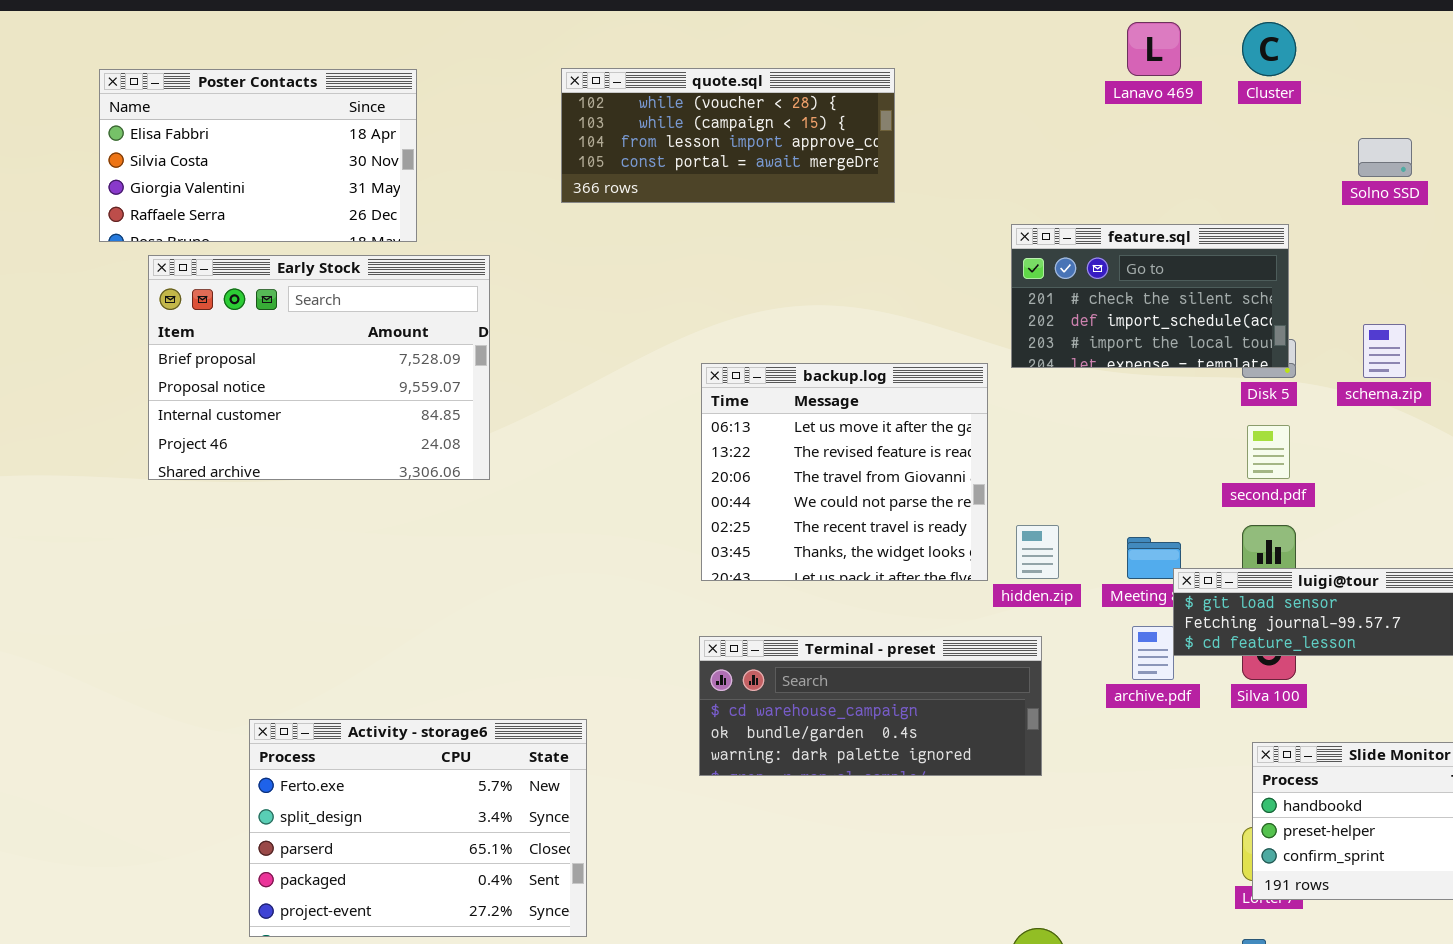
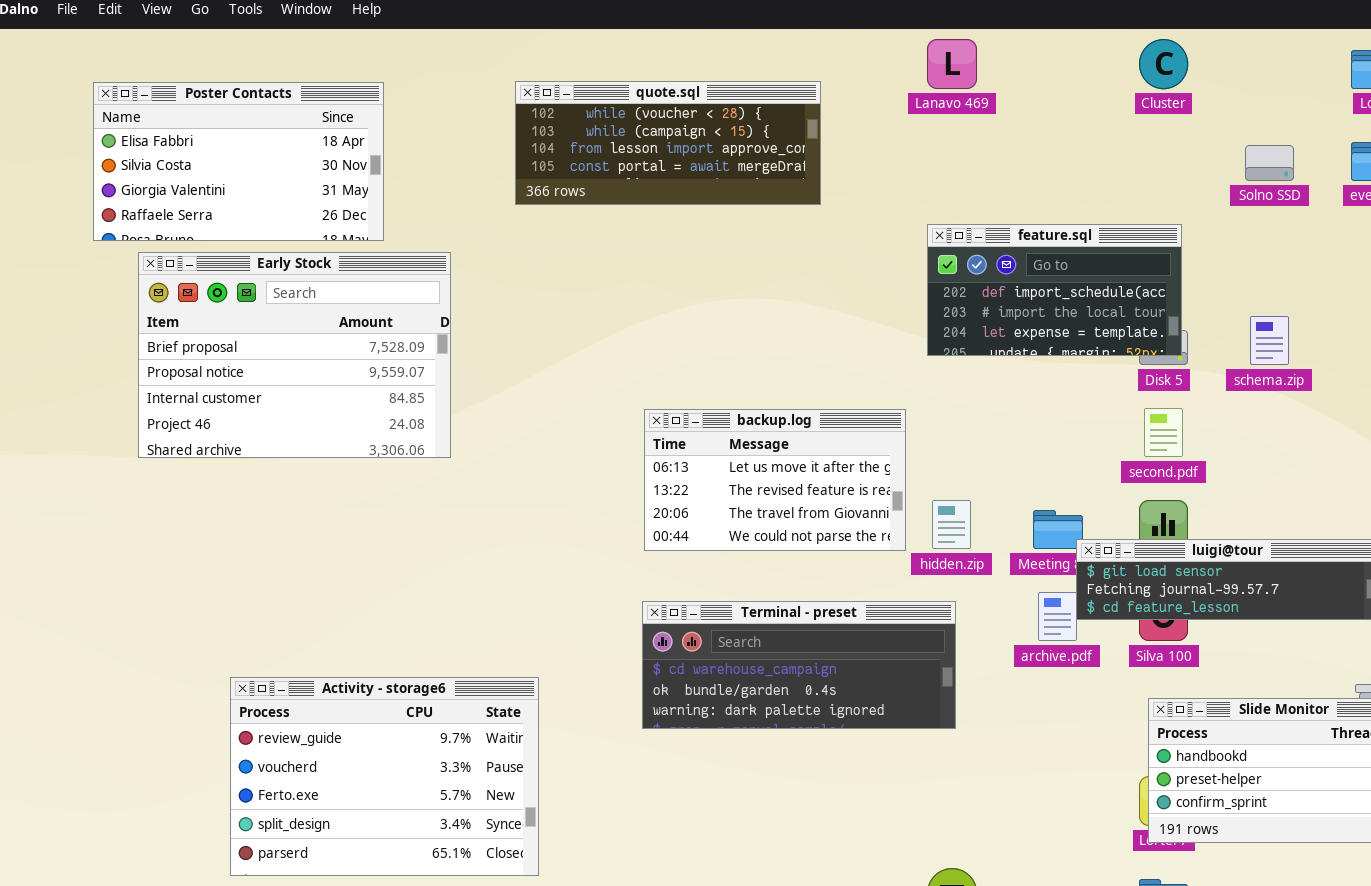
Lanavo 469: [1127,22,1181,76] -> [927,39,977,89], moved
feature.sql: [1011,224,1289,368] -> [927,224,1182,356], scrolled down 1 row
backup.log: [701,363,988,581] -> [644,409,906,551], resized
Activity - storage6: [249,719,587,937] -> [230,677,539,876], scrolled up 2 rows

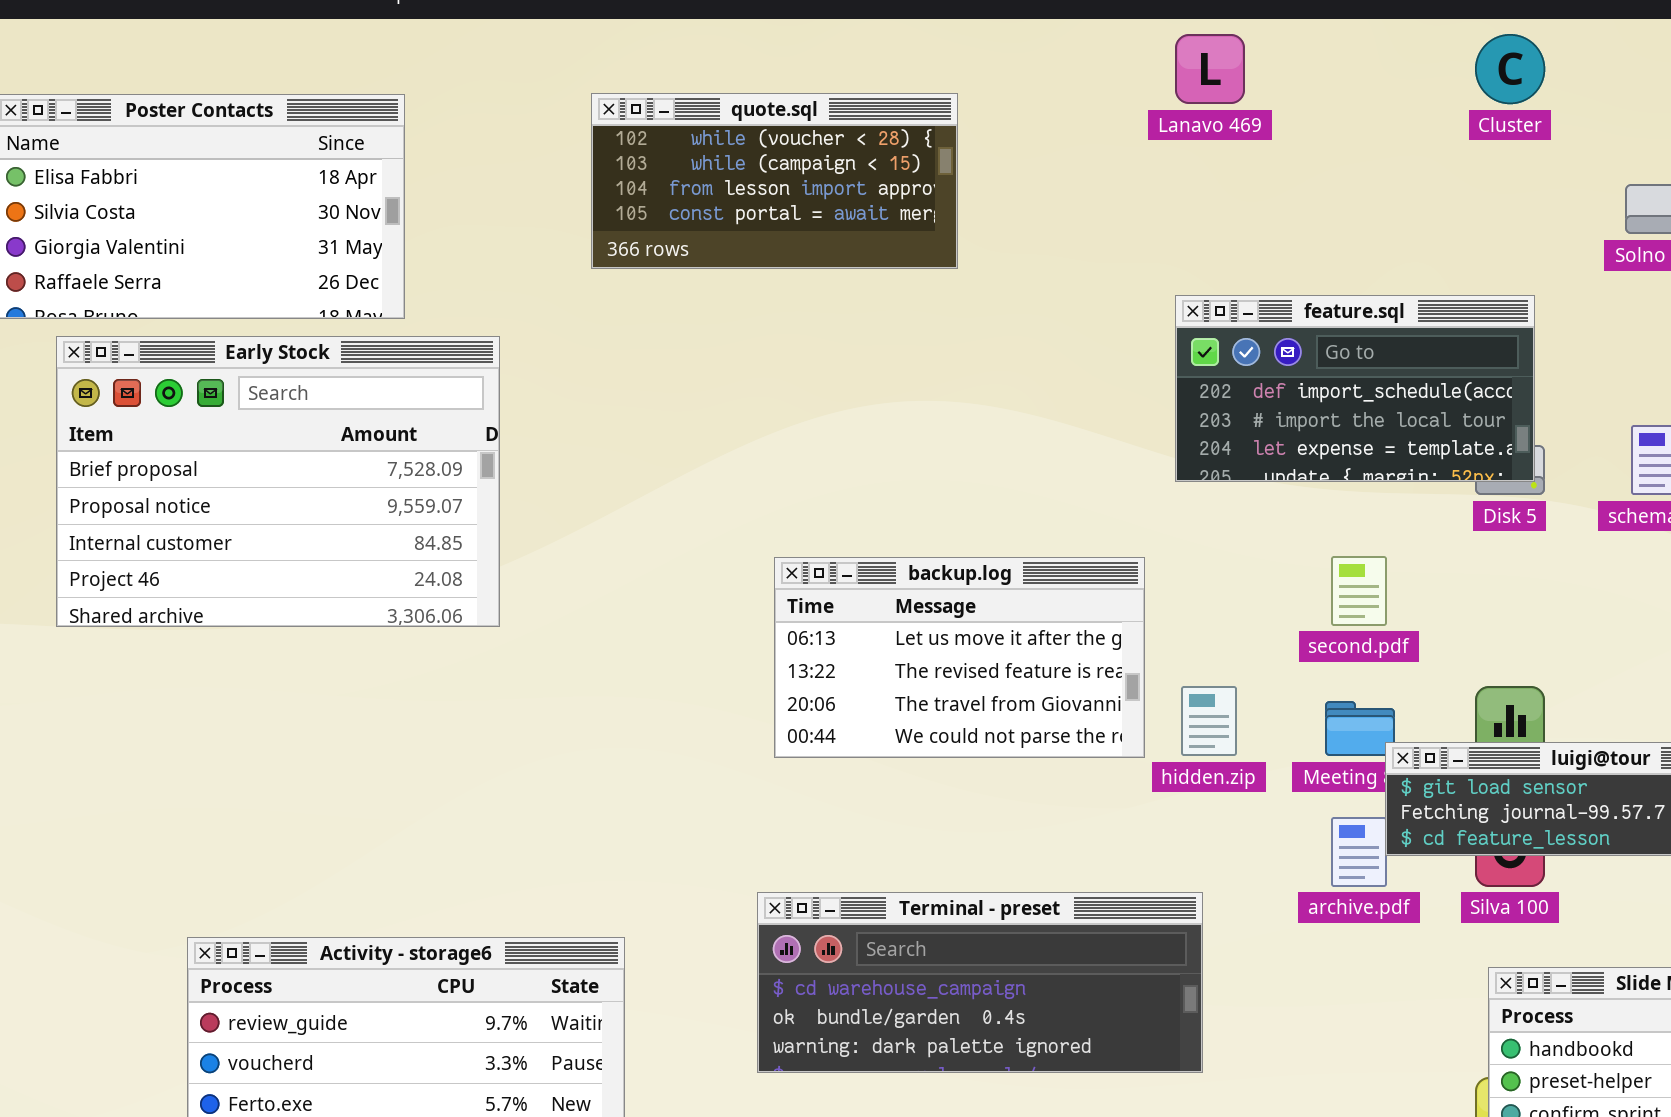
quote.sql: [515,81,821,205] -> [591,93,958,269], resized
second.pdf: [1144,408,1183,457] -> [1331,556,1387,626], moved
Terminal - preset: [642,601,956,729] -> [757,892,1203,1073], moved

